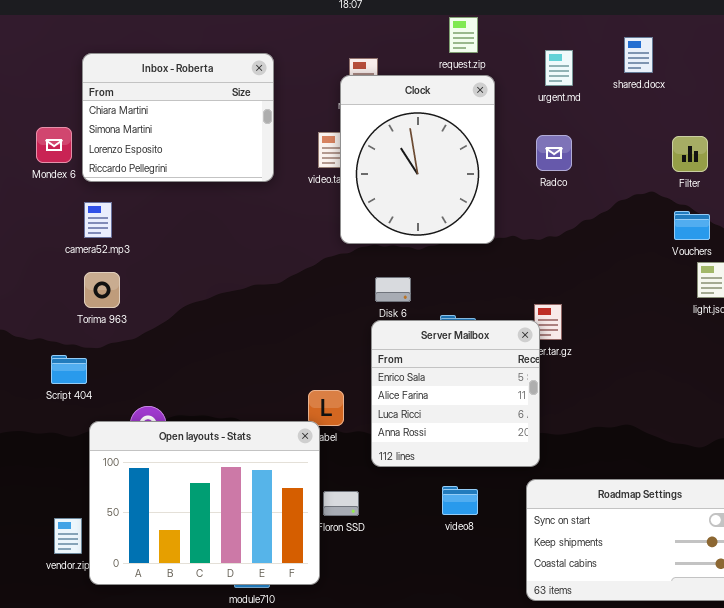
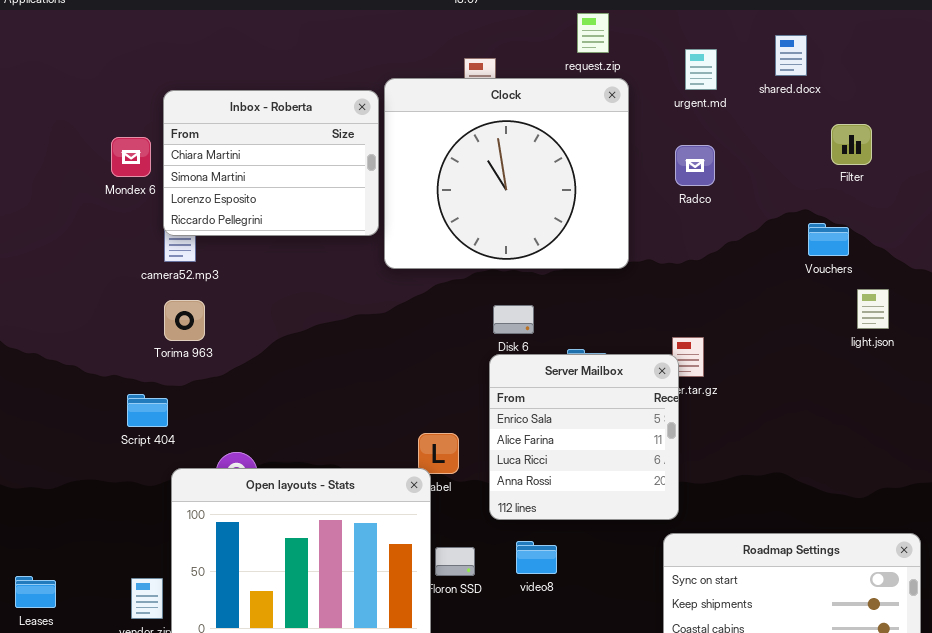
Inbox - Roberta: [82,53,274,182] -> [163,90,379,236], moved
Clock: [340,75,495,244] -> [384,78,629,269], resized
Filter: [672,136,708,172] -> [831,124,872,165], moved
Vouchers: [674,211,710,240] -> [808,223,849,256], moved
video8: [442,486,478,515] -> [516,541,557,574], moved

